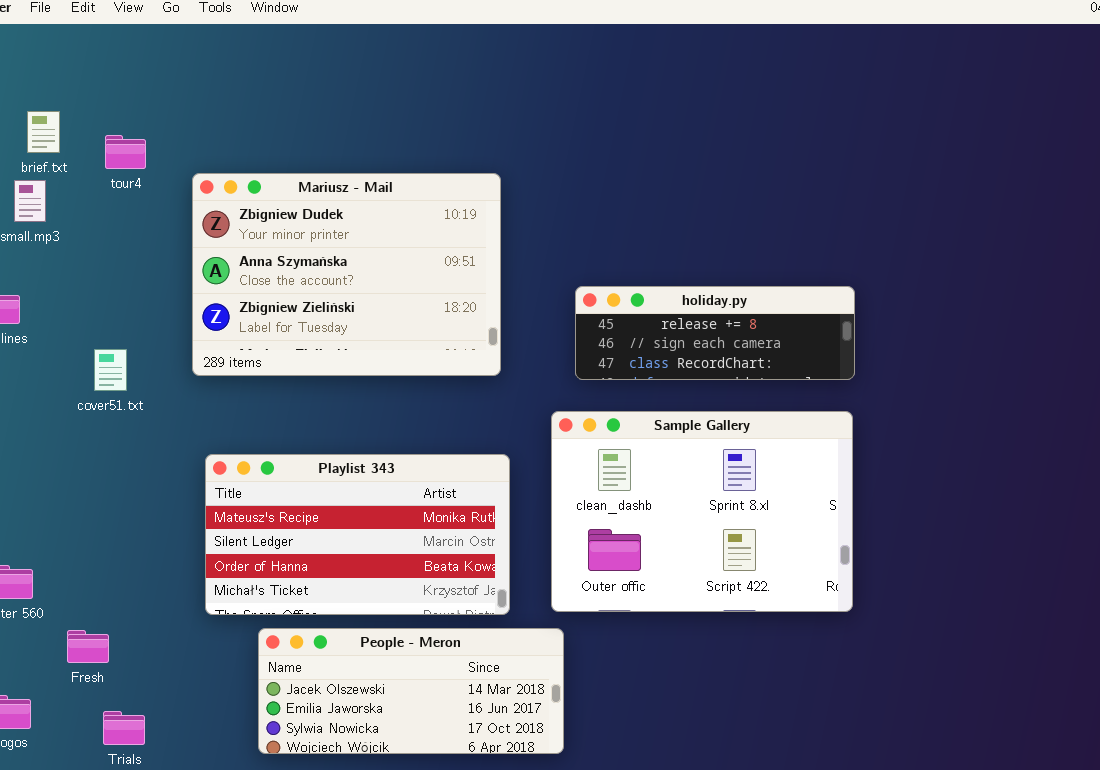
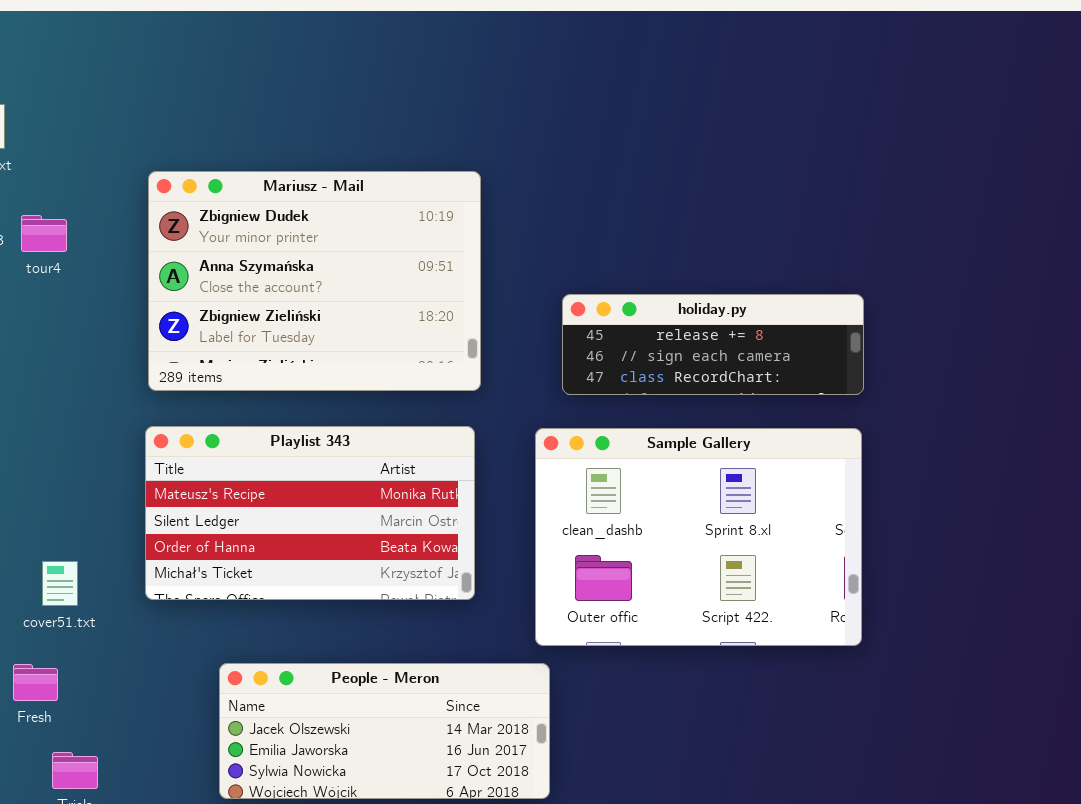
tour4: [105,135,146,169] -> [21,215,67,252], moved
cover51.txt: [94,349,127,391] -> [42,561,78,606], moved
Playlist 343: [205,454,510,615] -> [145,426,475,600], moved

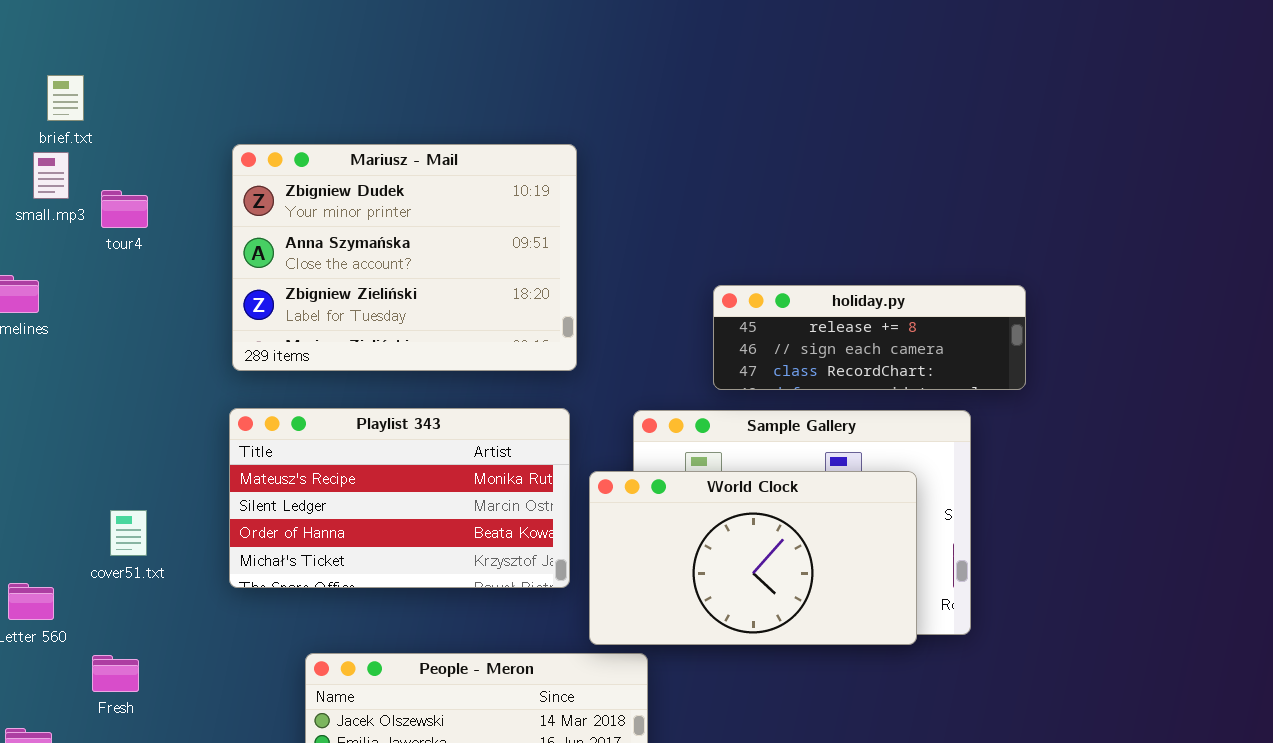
holiday.py: [562,294,864,395] -> [713,285,1026,390], moved
World Clock: none -> [589,471,917,645], opened
cover51.txt: [42,561,78,606] -> [110,510,147,556], moved

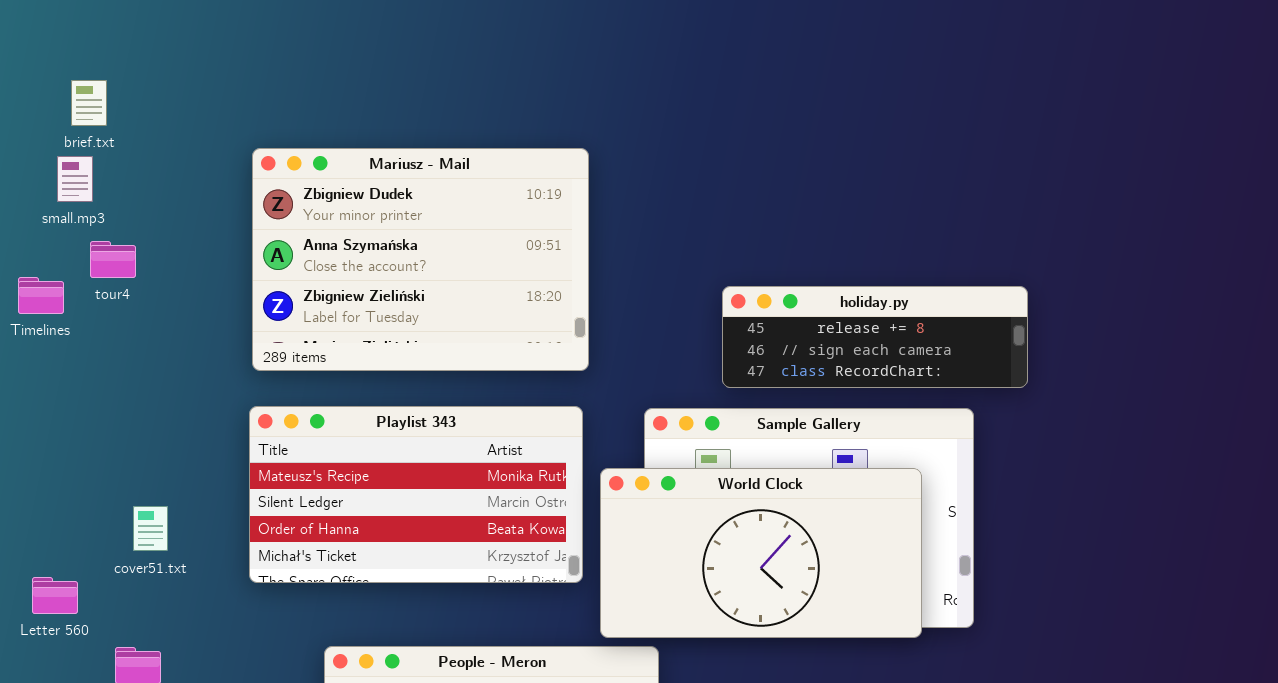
tour4: [101,190,148,228] -> [90,241,136,278], moved

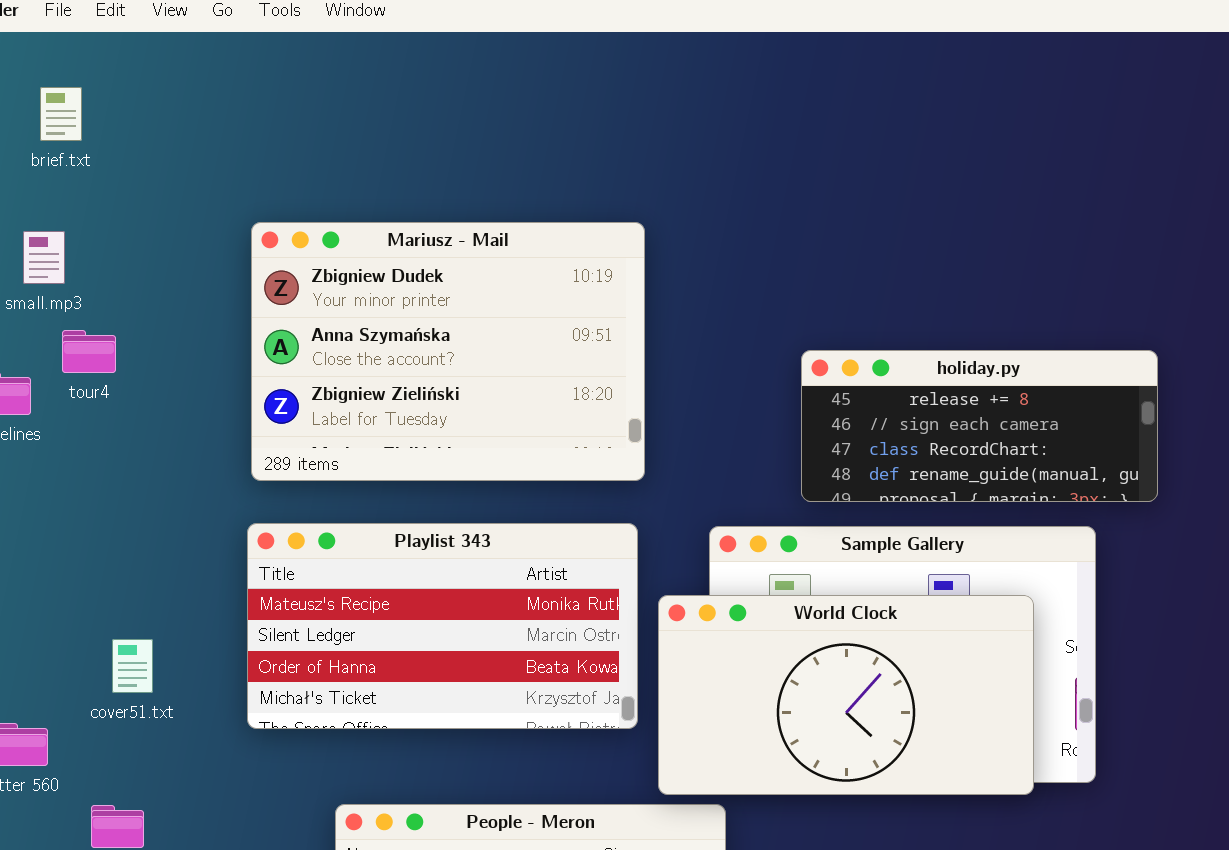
brief.txt: [71,80,107,126] -> [40,87,82,141], moved
holiday.py: [722,286,1028,388] -> [801,350,1158,502], resized

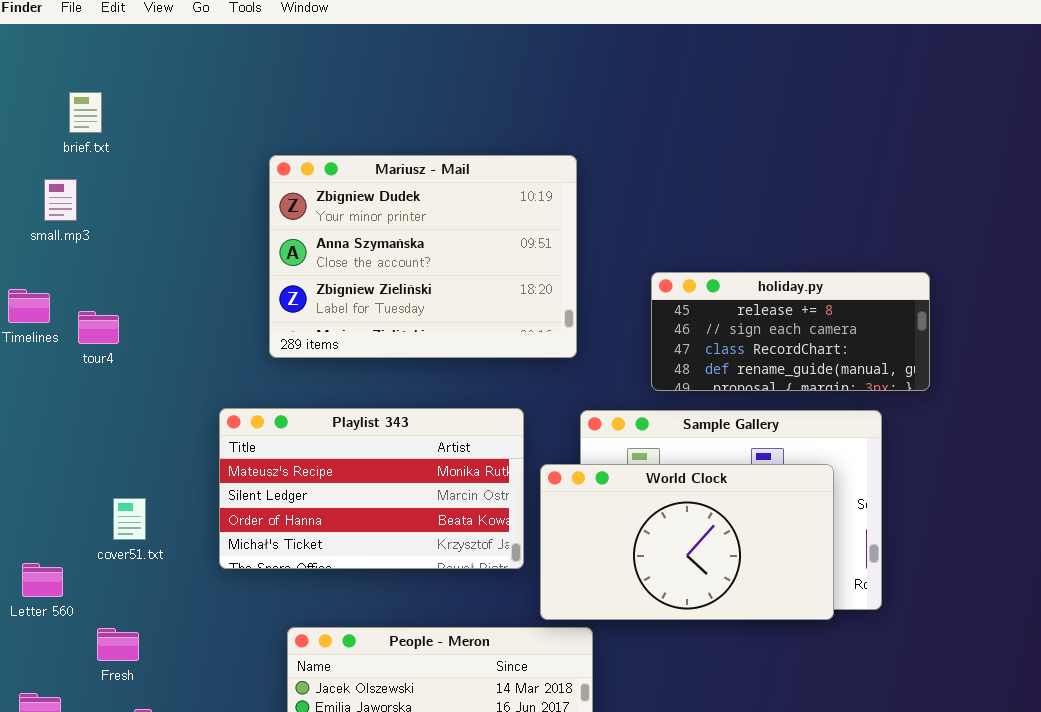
brief.txt: [40,87,82,141] -> [69,92,102,133], moved
Mariusz - Mail: [251,222,645,481] -> [269,155,577,358], moved
tour4: [62,330,116,373] -> [78,311,119,344], moved

